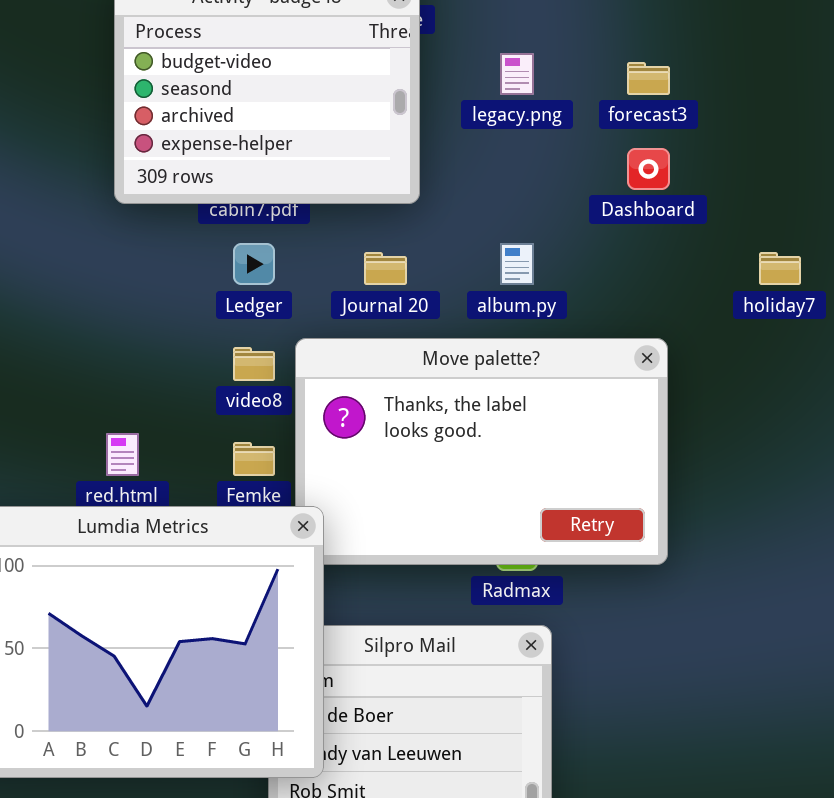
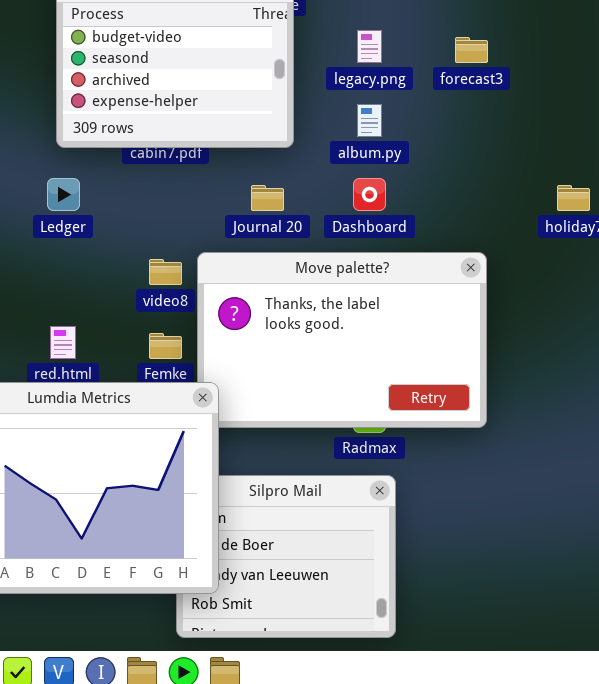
Dashboard: [627,148,670,190] -> [353,178,386,211], moved
Ledger: [233,243,275,285] -> [47,178,80,211], moved
album.py: [500,243,534,285] -> [357,104,382,137], moved

